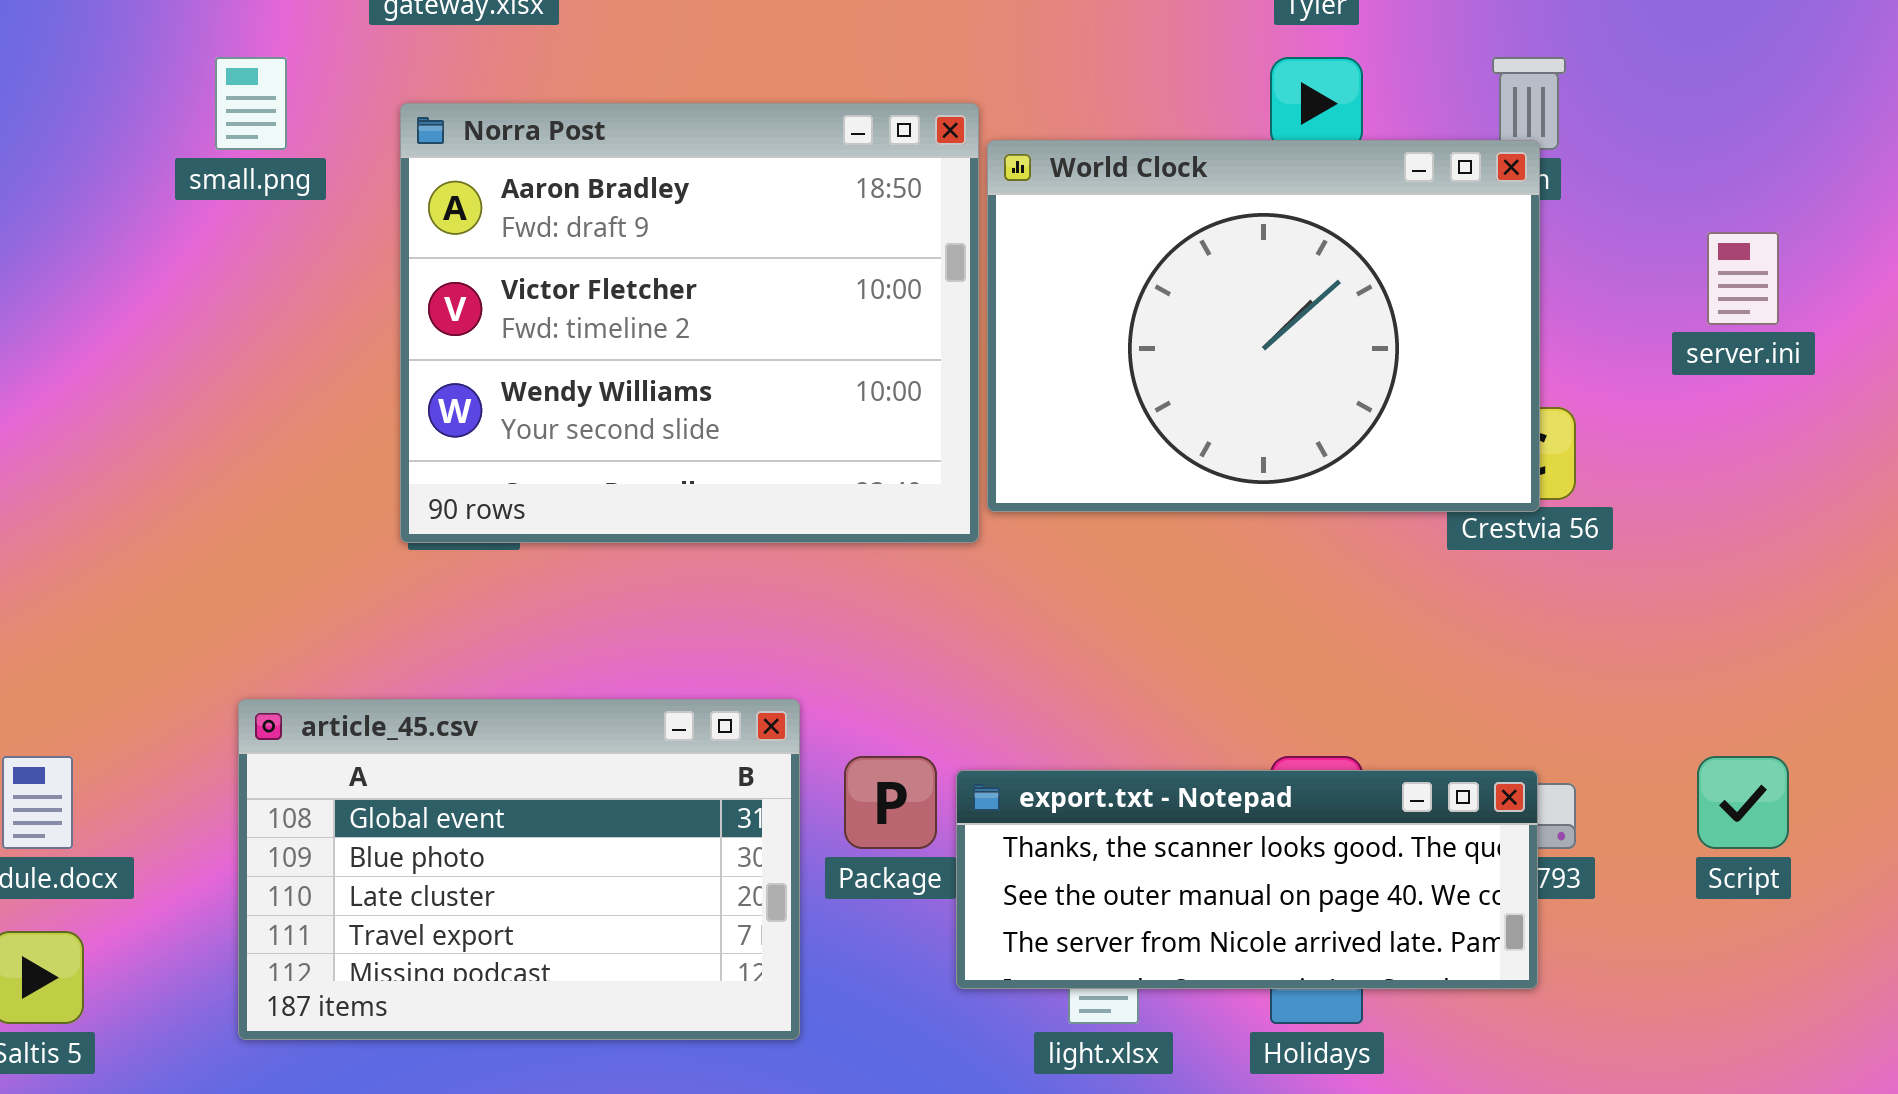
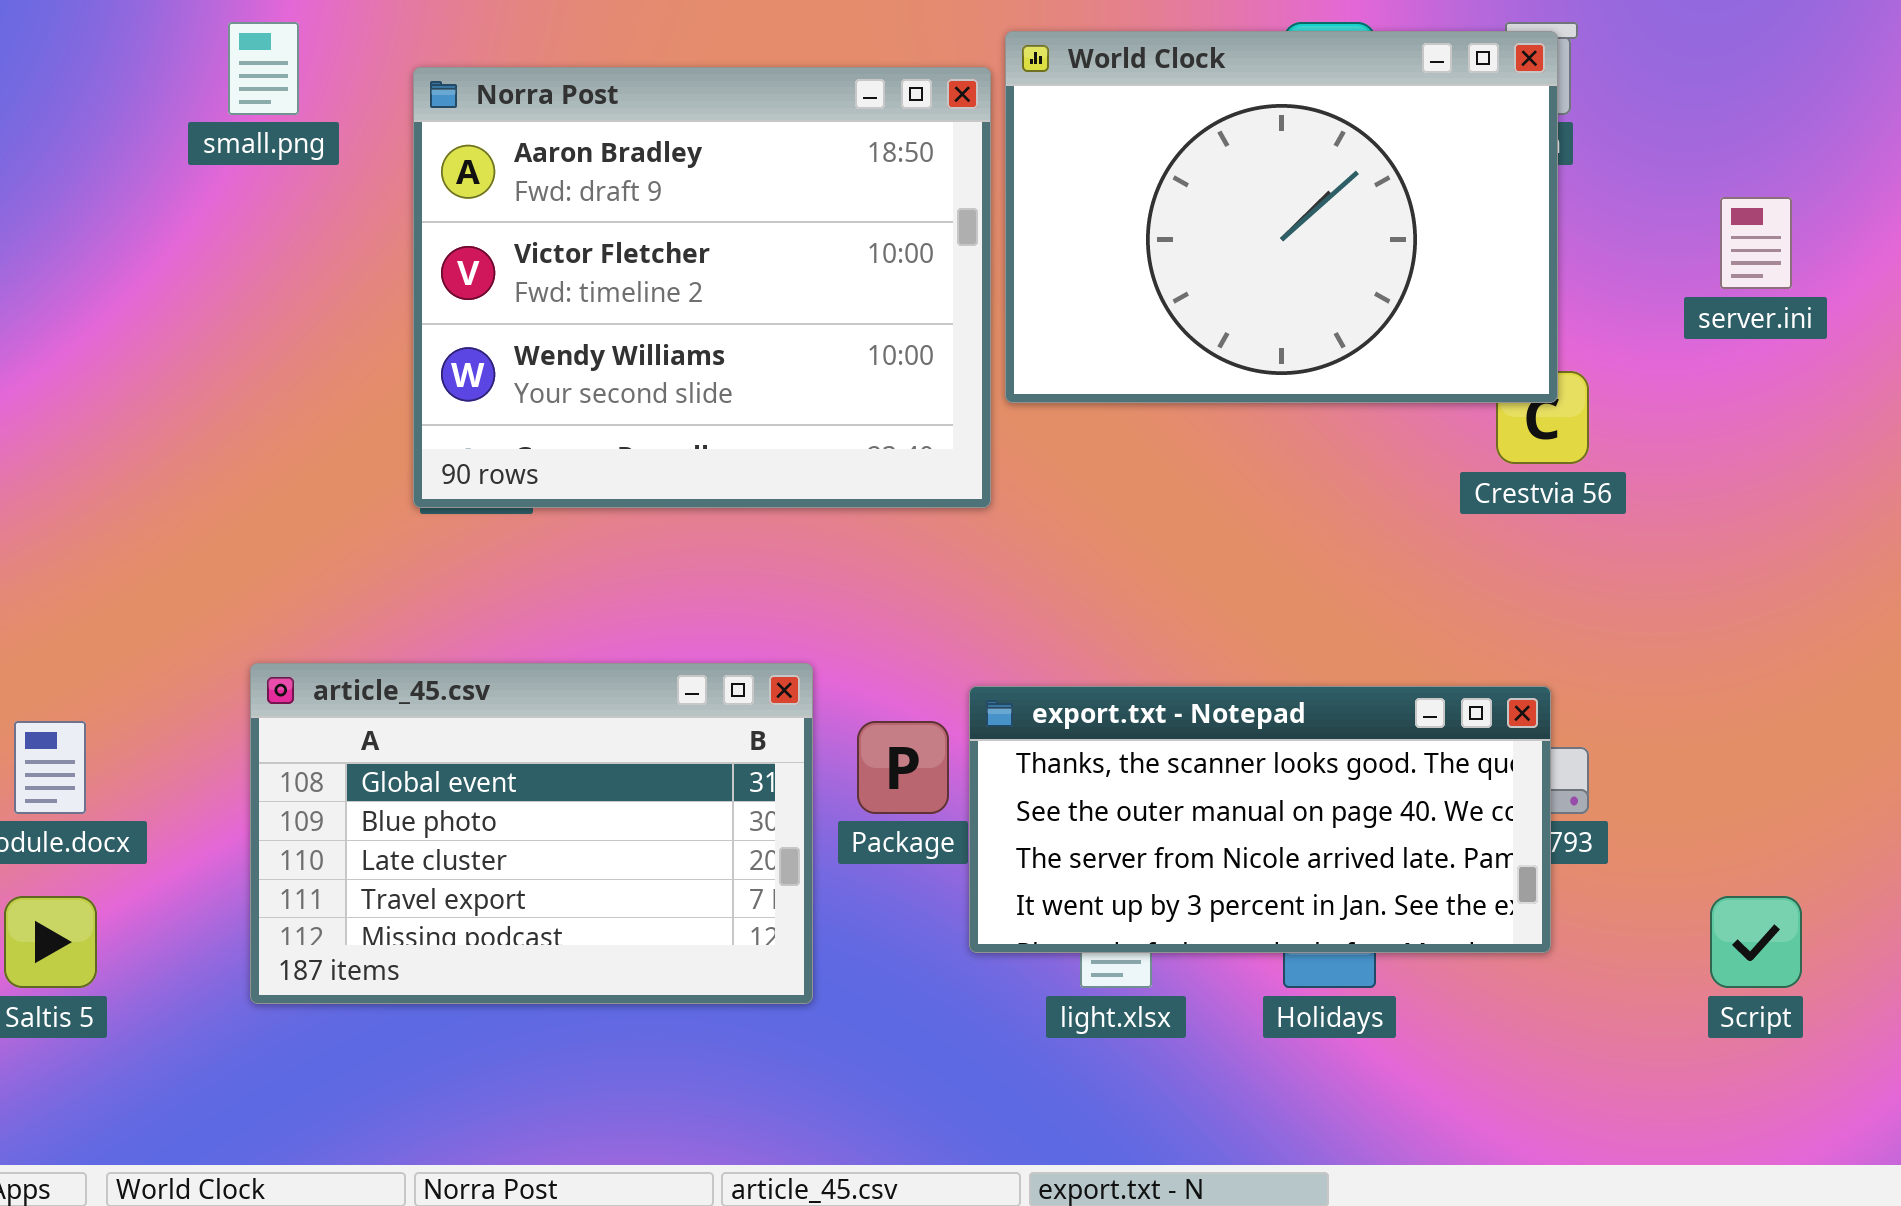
World Clock: [987,140,1540,512] -> [1005,31,1558,403], moved
Script: [1697,756,1789,849] -> [1710,896,1802,988], moved
export.txt - Notepad: [956,770,1538,989] -> [969,686,1551,953], resized

